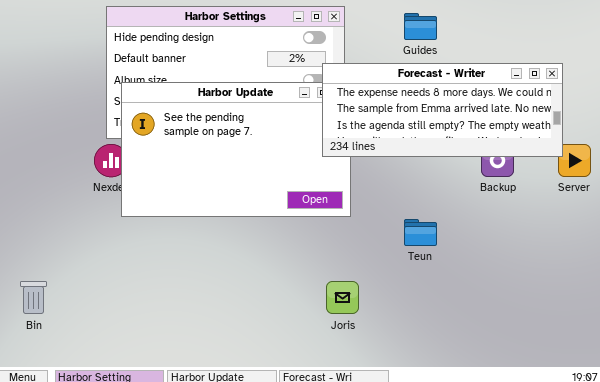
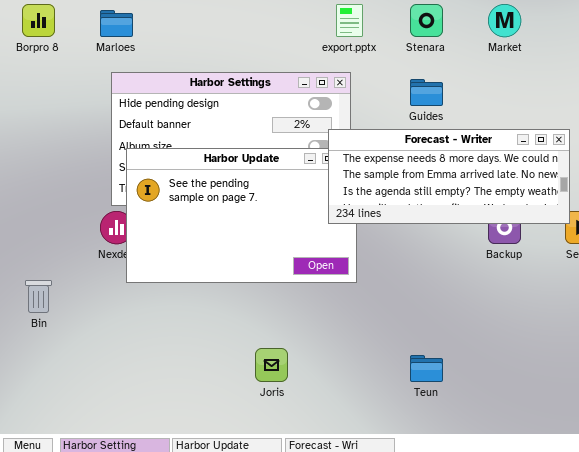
Teun: [404,219,437,246] -> [410,355,443,382], moved
Bin: [20,281,47,314] -> [25,280,52,313], moved
Joris: [326,281,359,314] -> [255,348,288,382], moved

